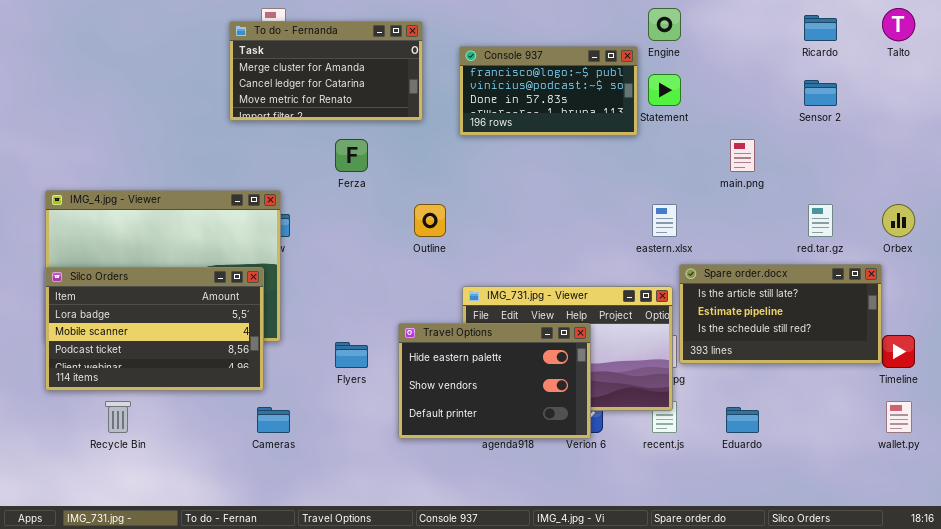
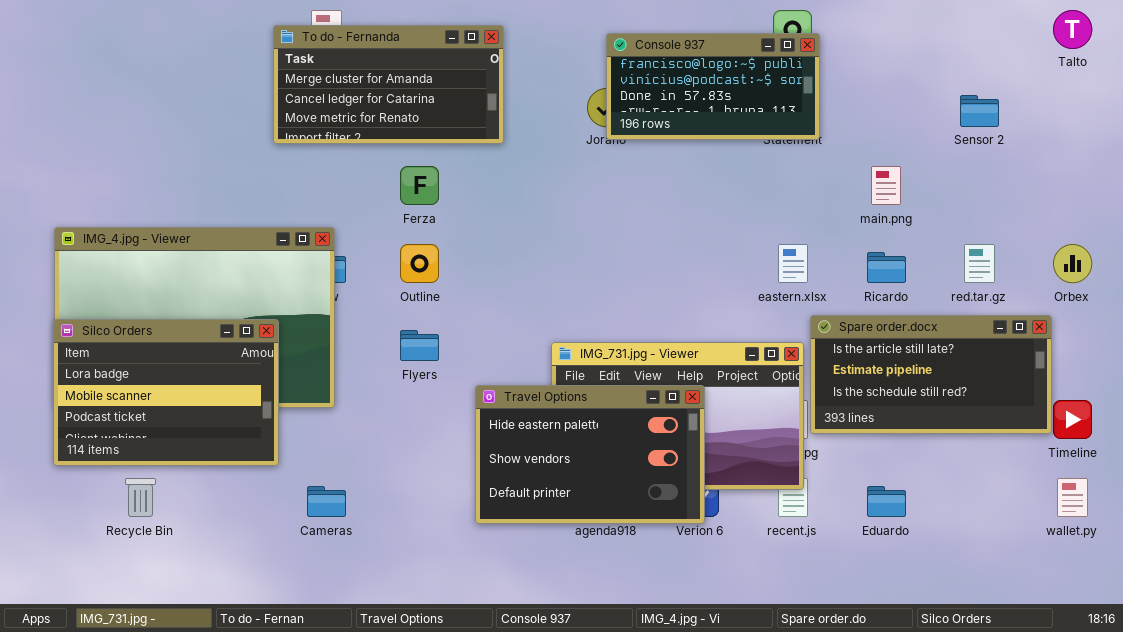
Ricardo: [804,15,837,41] -> [867,252,906,283], moved
Console 937: [459,46,638,136] -> [606,33,820,140], moved
Outline: [414,204,446,237] -> [400,244,439,283], moved
Silco Orders: [45,267,264,391] -> [53,319,279,466], resized
Flyers: [335,342,368,368] -> [400,330,439,361], moved

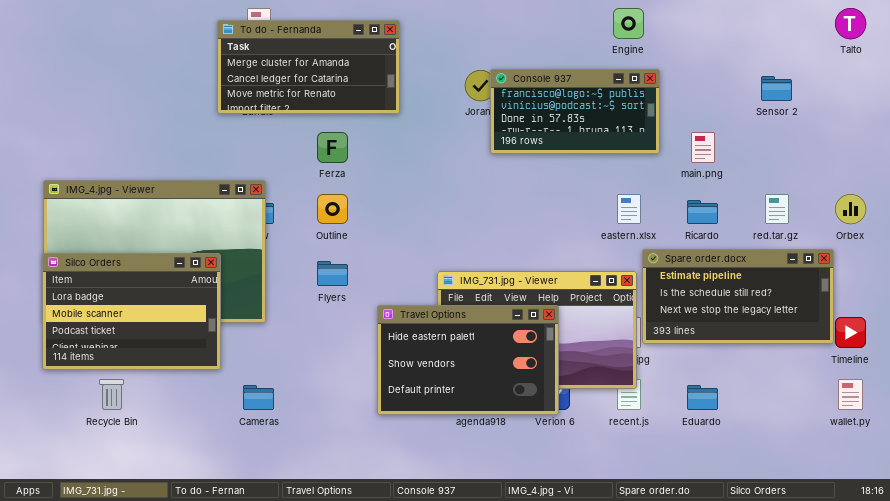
Console 937: [606,33,820,140] -> [490,69,660,154], moved
Spare order.docx: [810,315,1052,434] -> [642,249,834,344], scrolled down 1 row

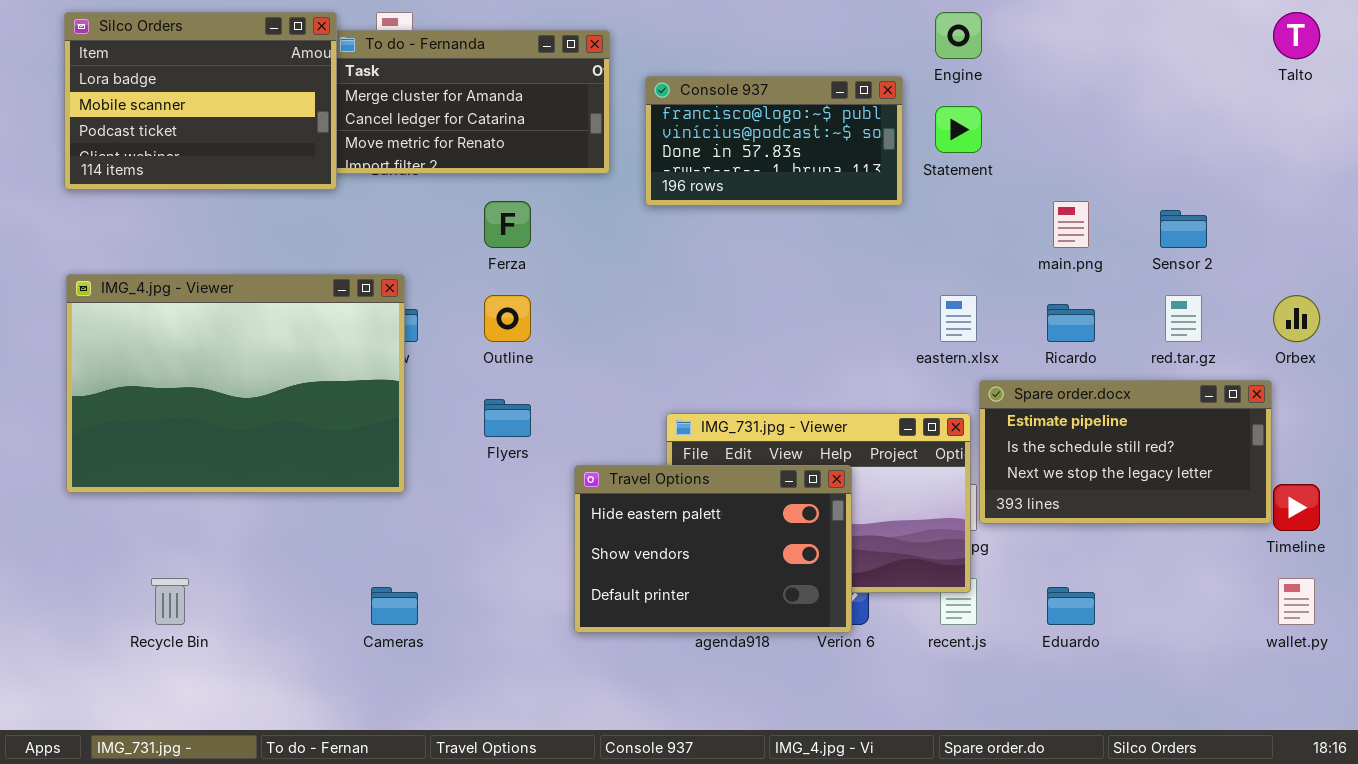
Console 937: [490,69,660,154] -> [645,76,903,206], moved
Sensor 2: [761,76,792,101] -> [1160,210,1207,248], moved
Silco Orders: [42,253,221,370] -> [64,12,337,190], moved

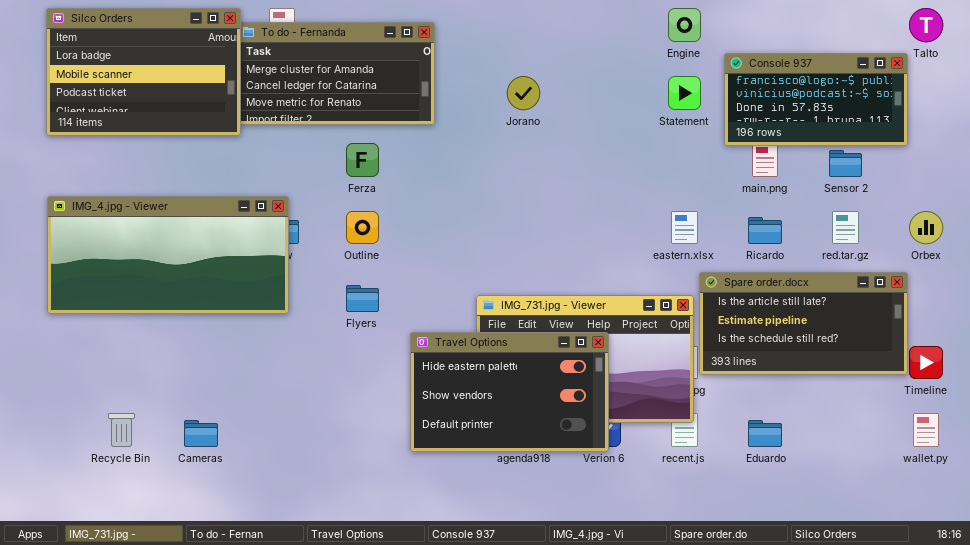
Console 937: [645,76,903,206] -> [724,53,908,146], moved
IMG_4.jpg - Viewer: [66,274,405,493] -> [47,196,289,314], resized
Spare order.docx: [979,380,1272,524] -> [699,272,908,375], scrolled up 1 row
Cameras: [371,587,418,625] -> [184,420,218,447], moved

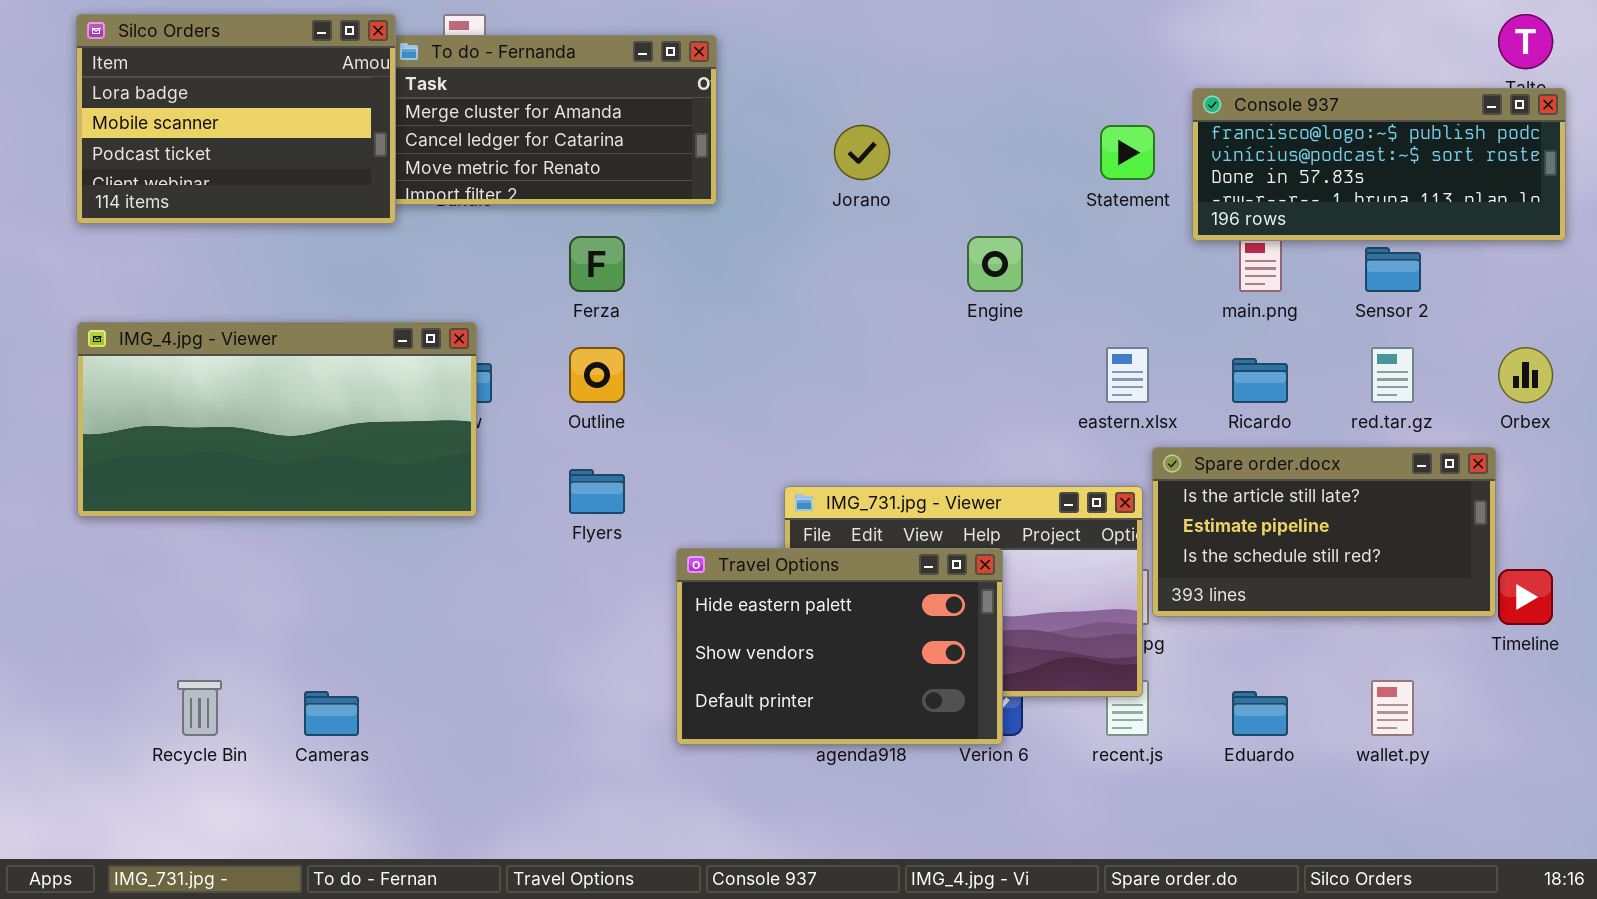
Engine: [668,8,701,42] -> [967,236,1023,292], moved
Console 937: [724,53,908,146] -> [1192,88,1566,241], resized
wallet.py: [913,413,939,447] -> [1371,680,1414,736], moved

